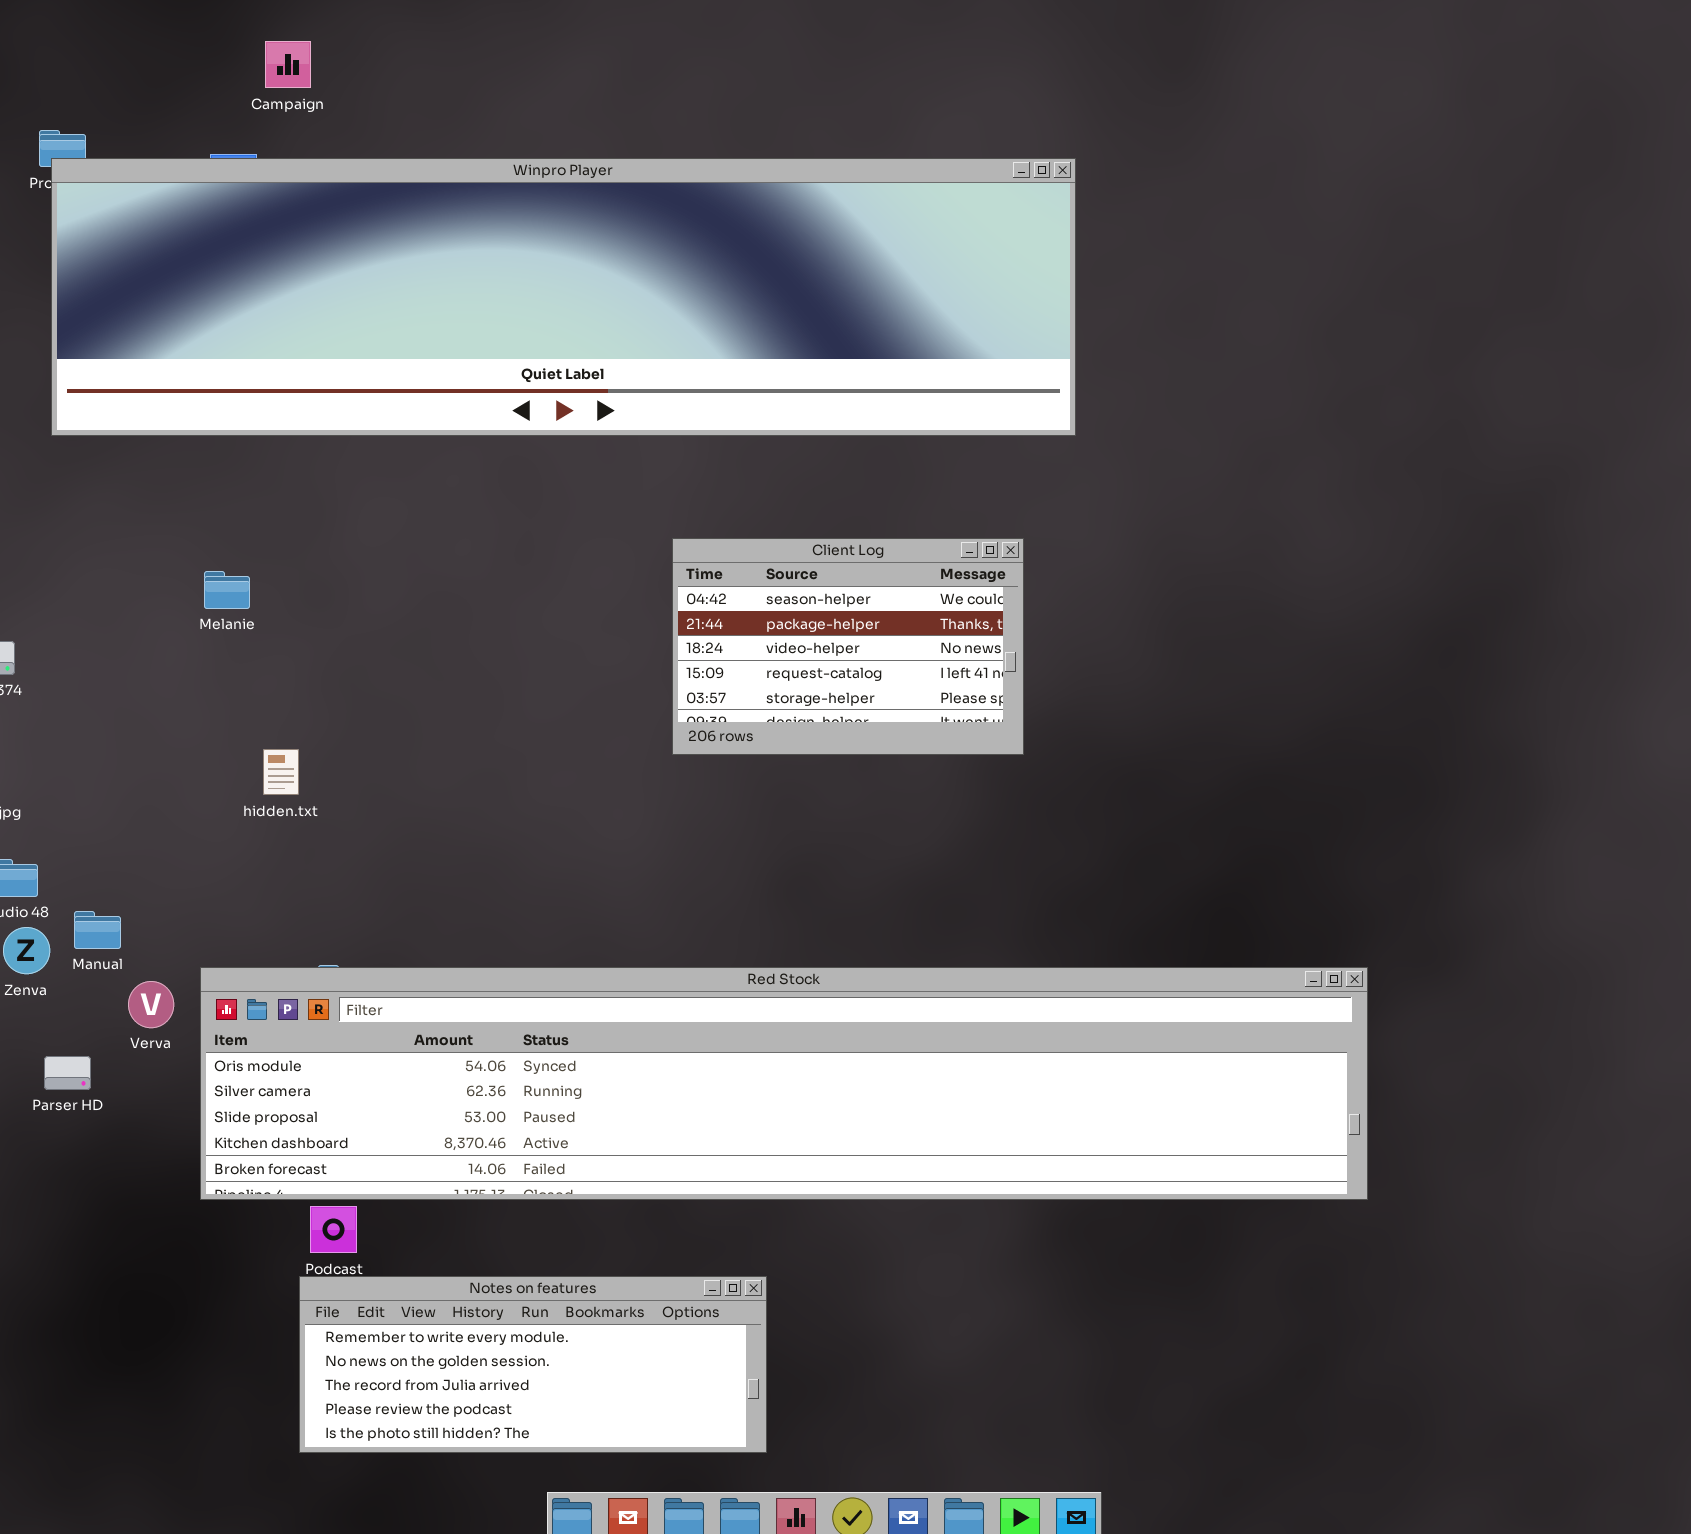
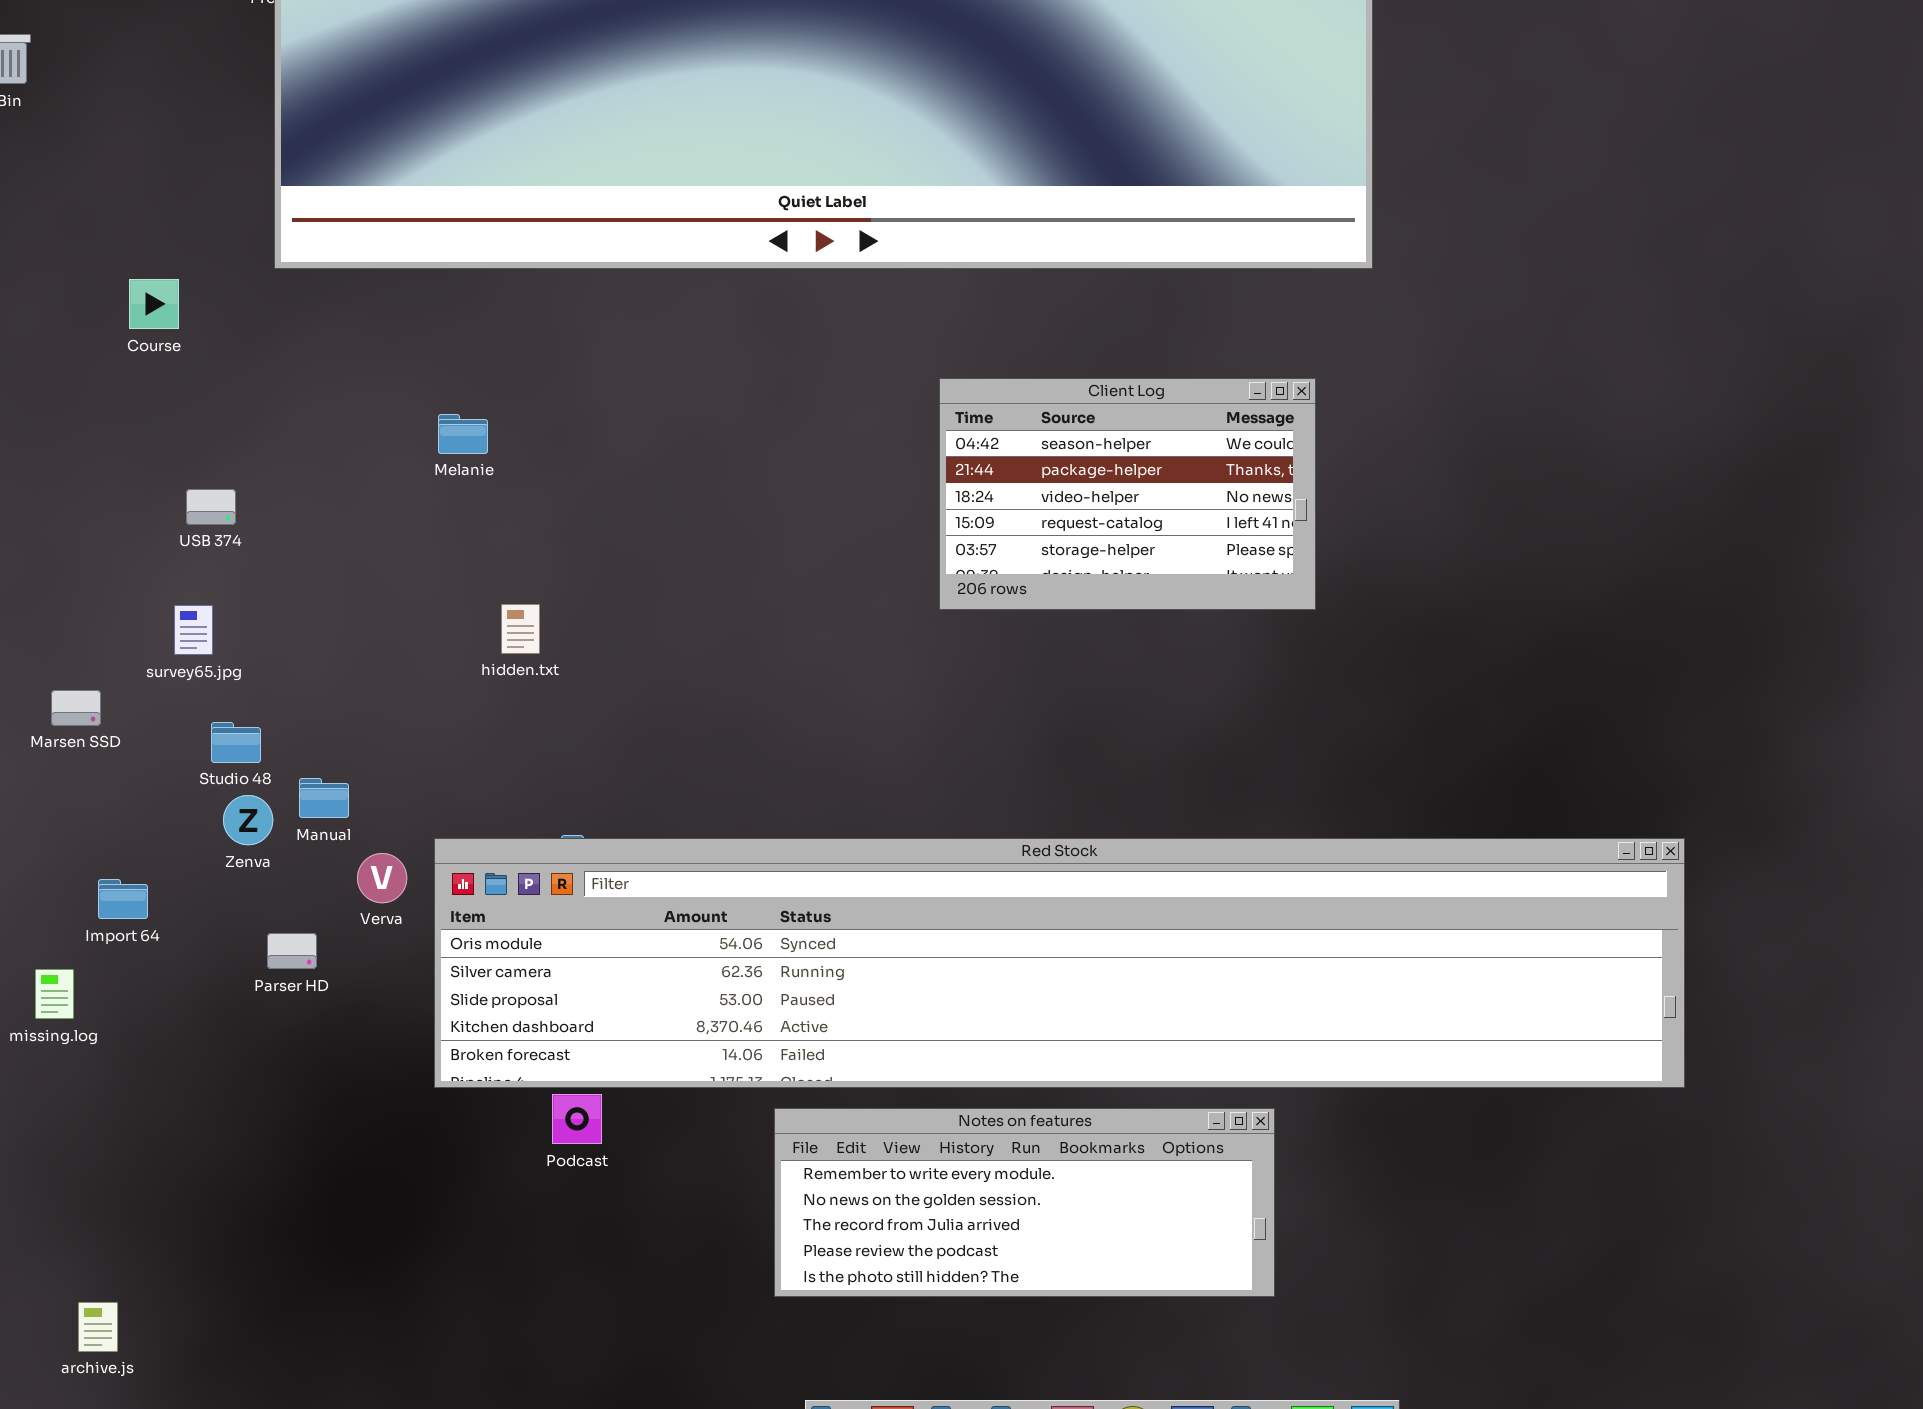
Notes on features: [299,1276,767,1453] -> [774,1108,1275,1297], moved

